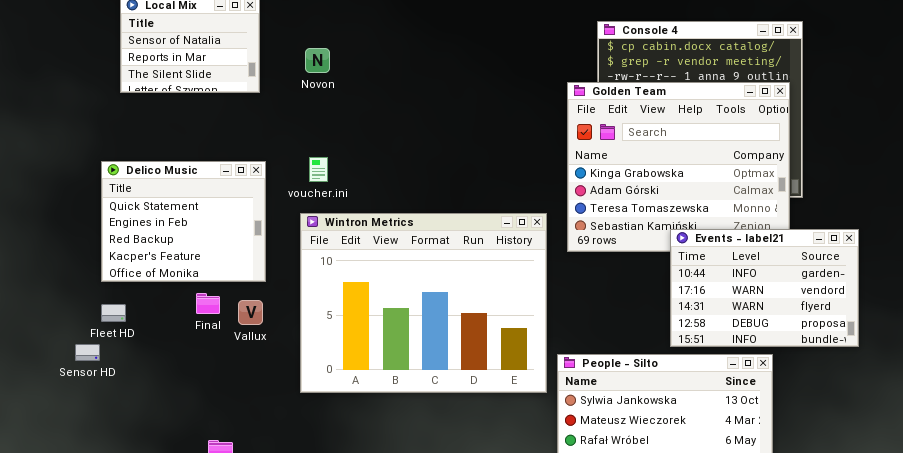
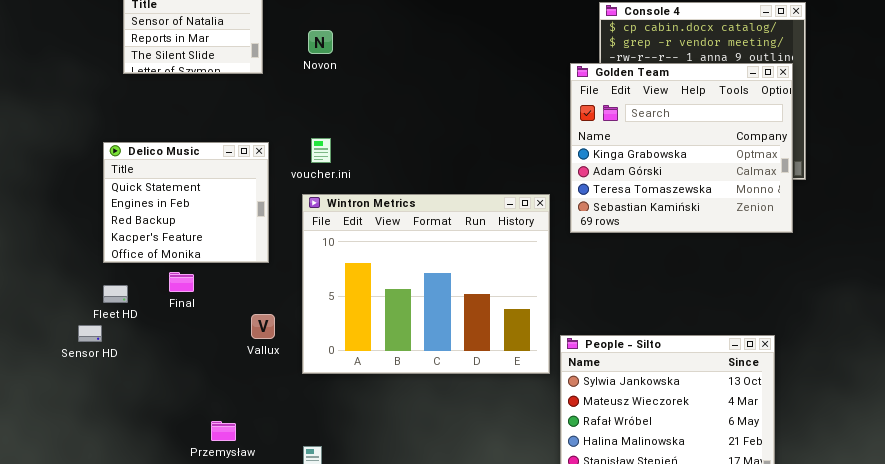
Events - label21: [670,229,859,347] -> none, closed
Final: [196,293,220,314] -> [169,272,194,292], moved
Vallux: [238,300,263,325] -> [251,314,275,339], moved

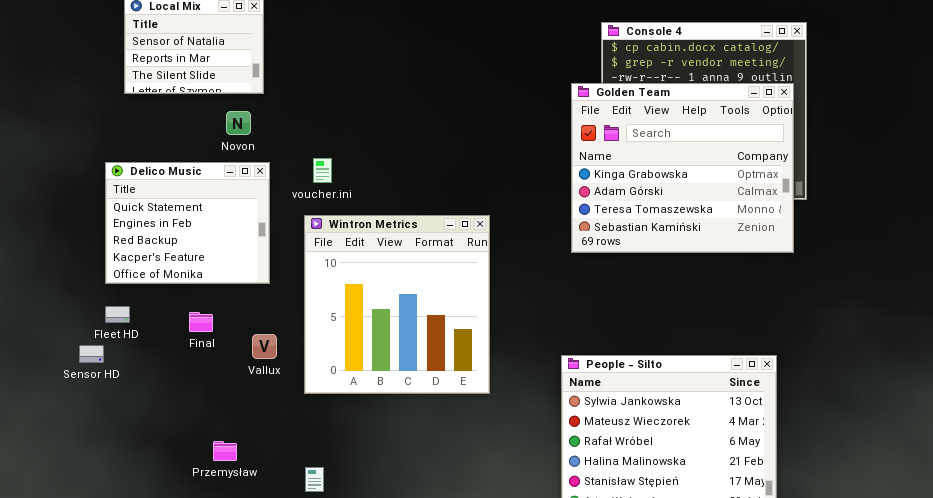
Novon: [308,30,333,54] -> [226,111,251,135], moved
Wintron Metrics: [302,194,550,374] -> [304,215,490,394], resized
Final: [169,272,194,292] -> [189,312,213,332], moved

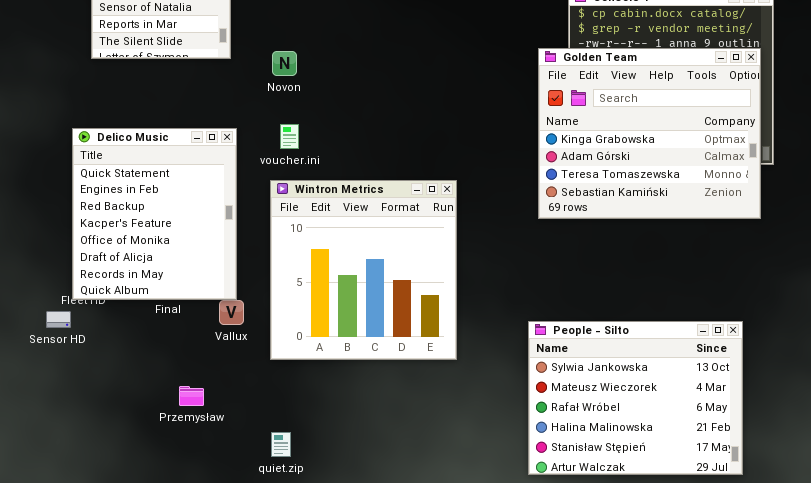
Novon: [226,111,251,135] -> [272,51,297,76], moved
Delico Music: [105,162,270,284] -> [72,128,237,300], resized
Przemysław: [213,441,237,461] -> [179,386,204,406], moved

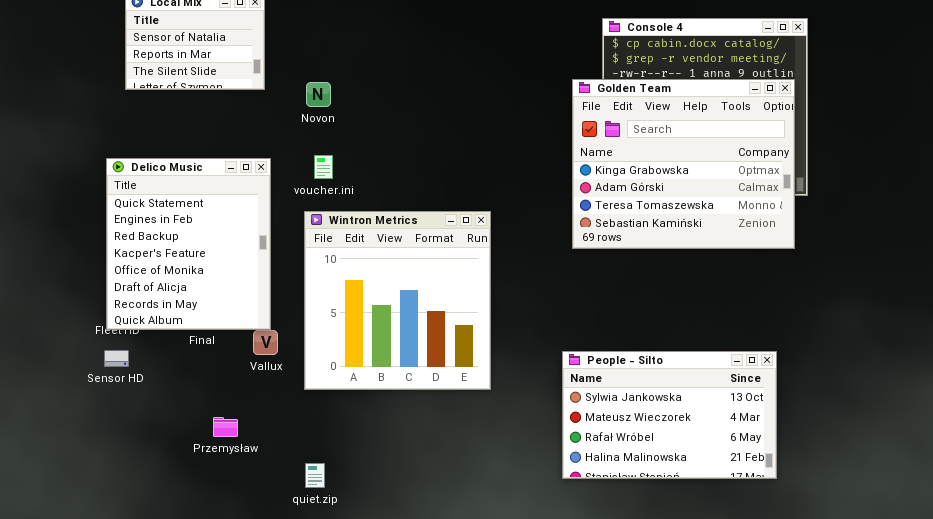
Sensor HD: [46,311,71,328] -> [104,350,129,367], moved
People - Silto: [528,321,743,475] -> [562,351,777,479], resized

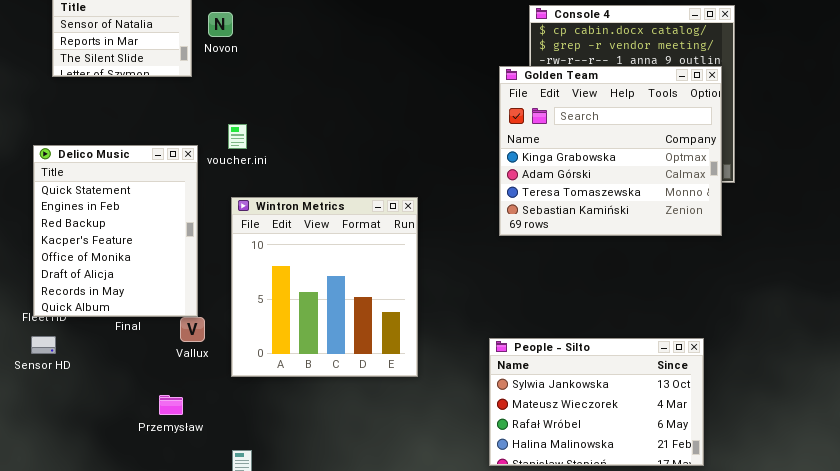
Novon: [306,82,331,107] -> [208,12,233,37], moved
voucher.ini: [314,155,333,179] -> [228,124,247,149], moved
Przemysław: [213,417,238,437] -> [159,395,183,415], moved

